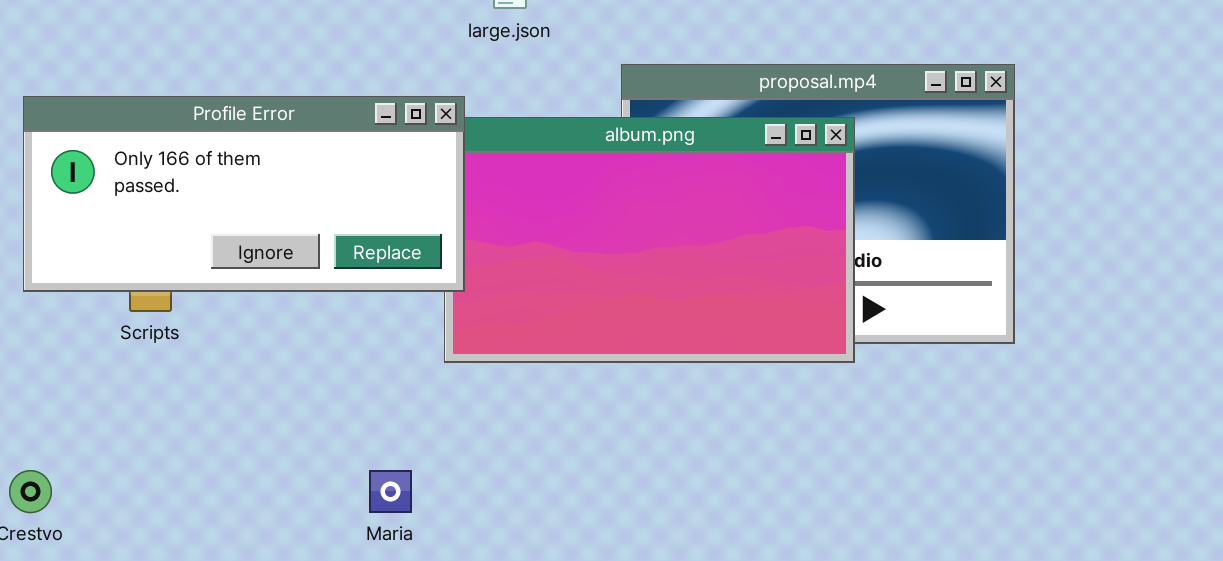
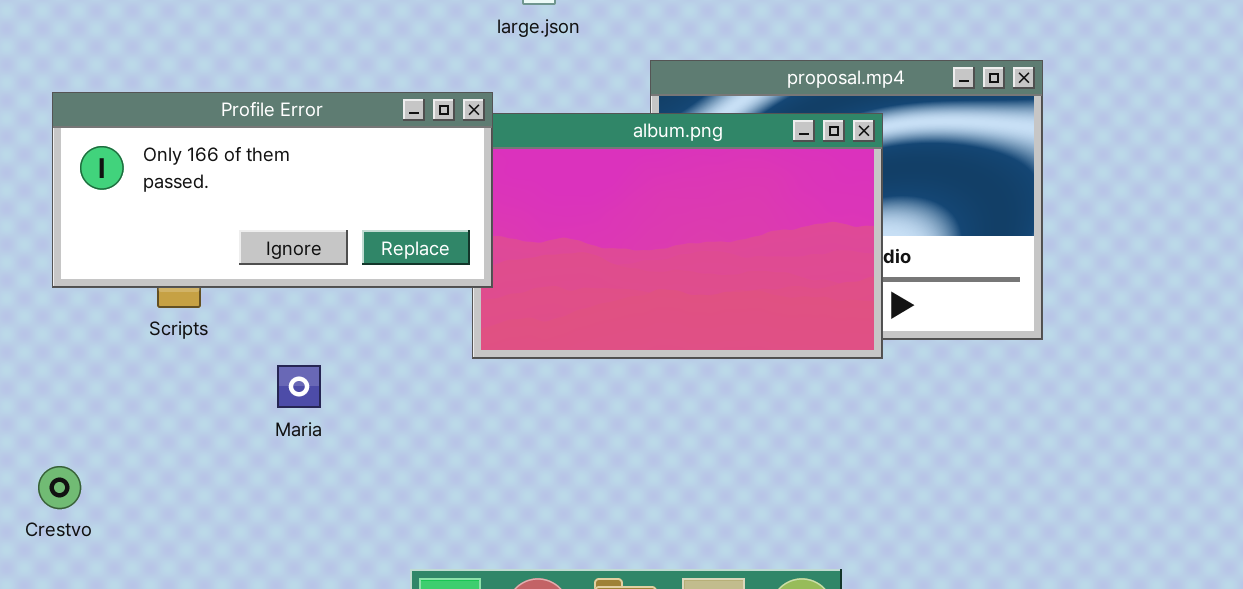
Maria: [369,470,412,513] -> [277,365,321,408], moved

